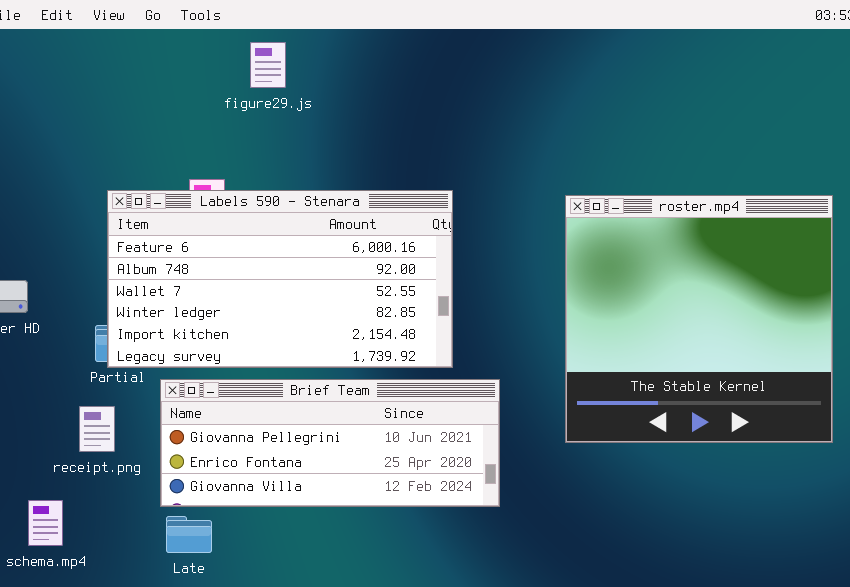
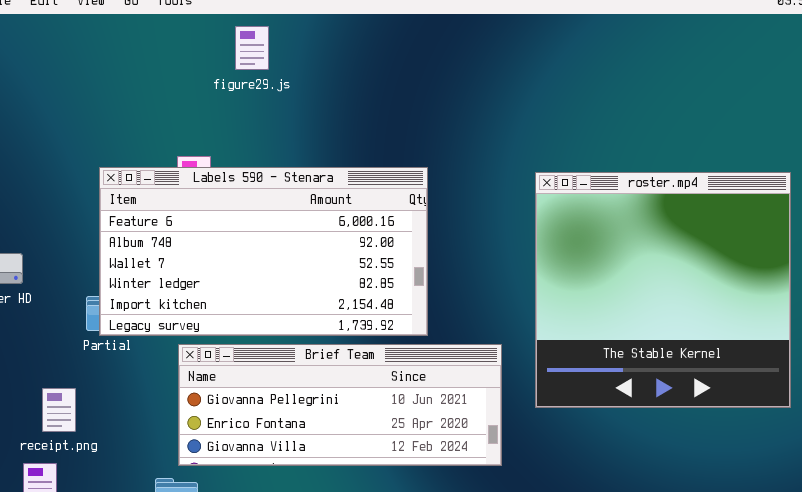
Brief Team: [160,379,500,507] -> [178,344,502,466], moved
receipt.png: [79,406,115,452] -> [42,388,76,432], moved

